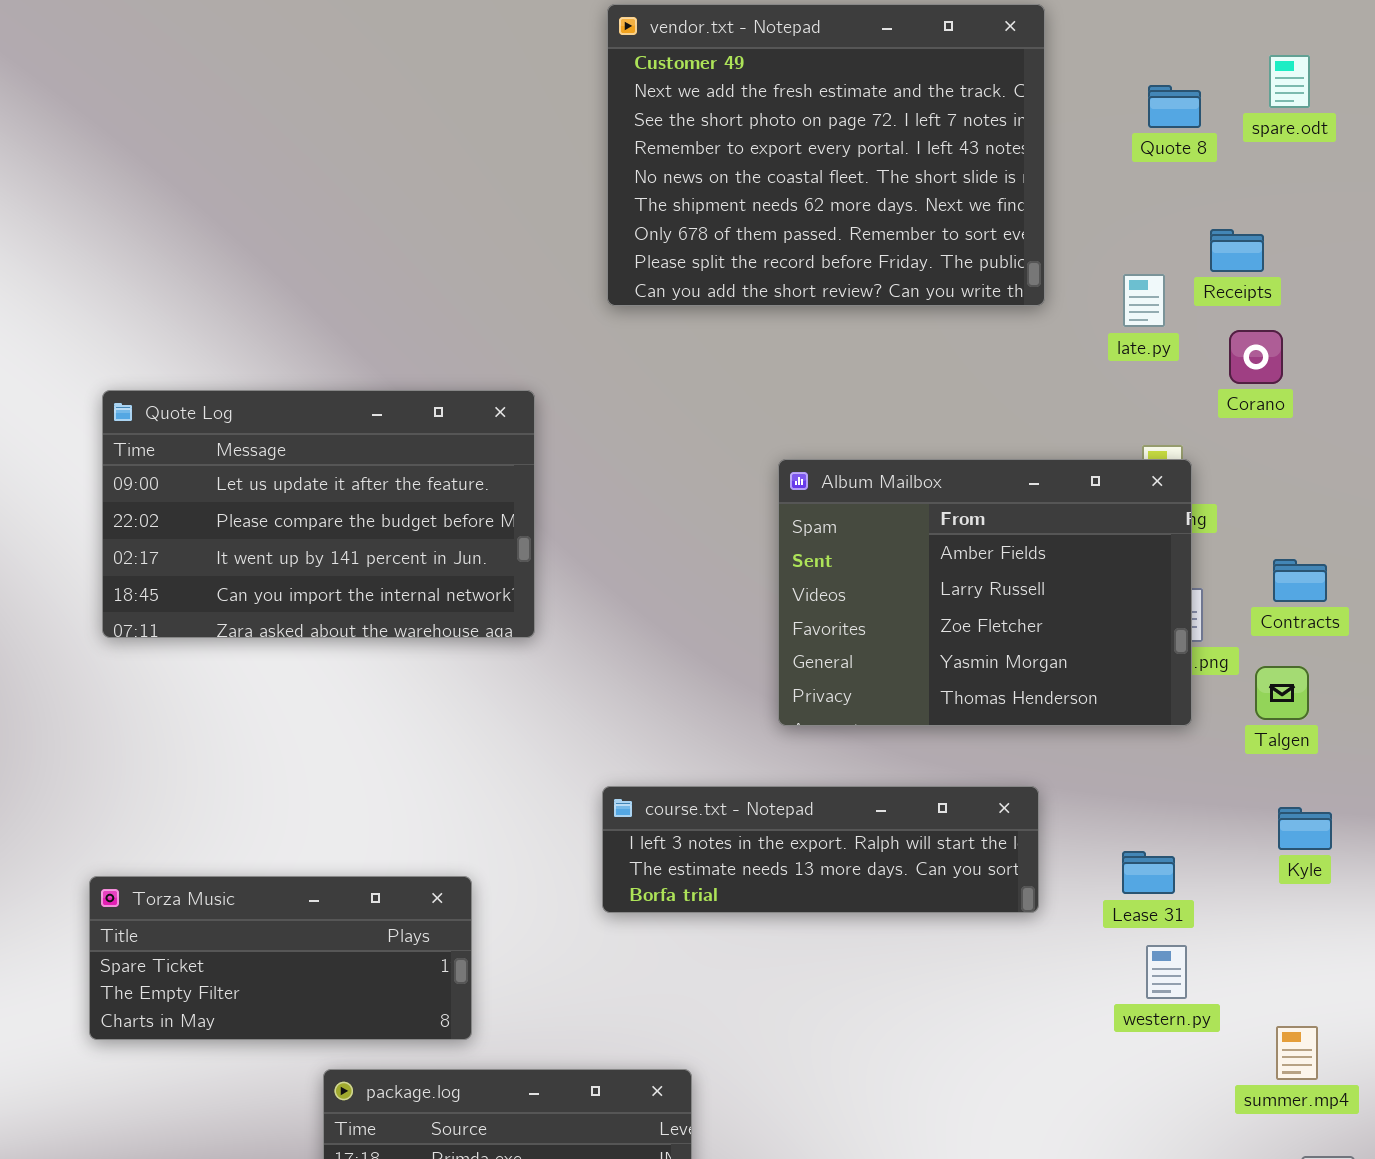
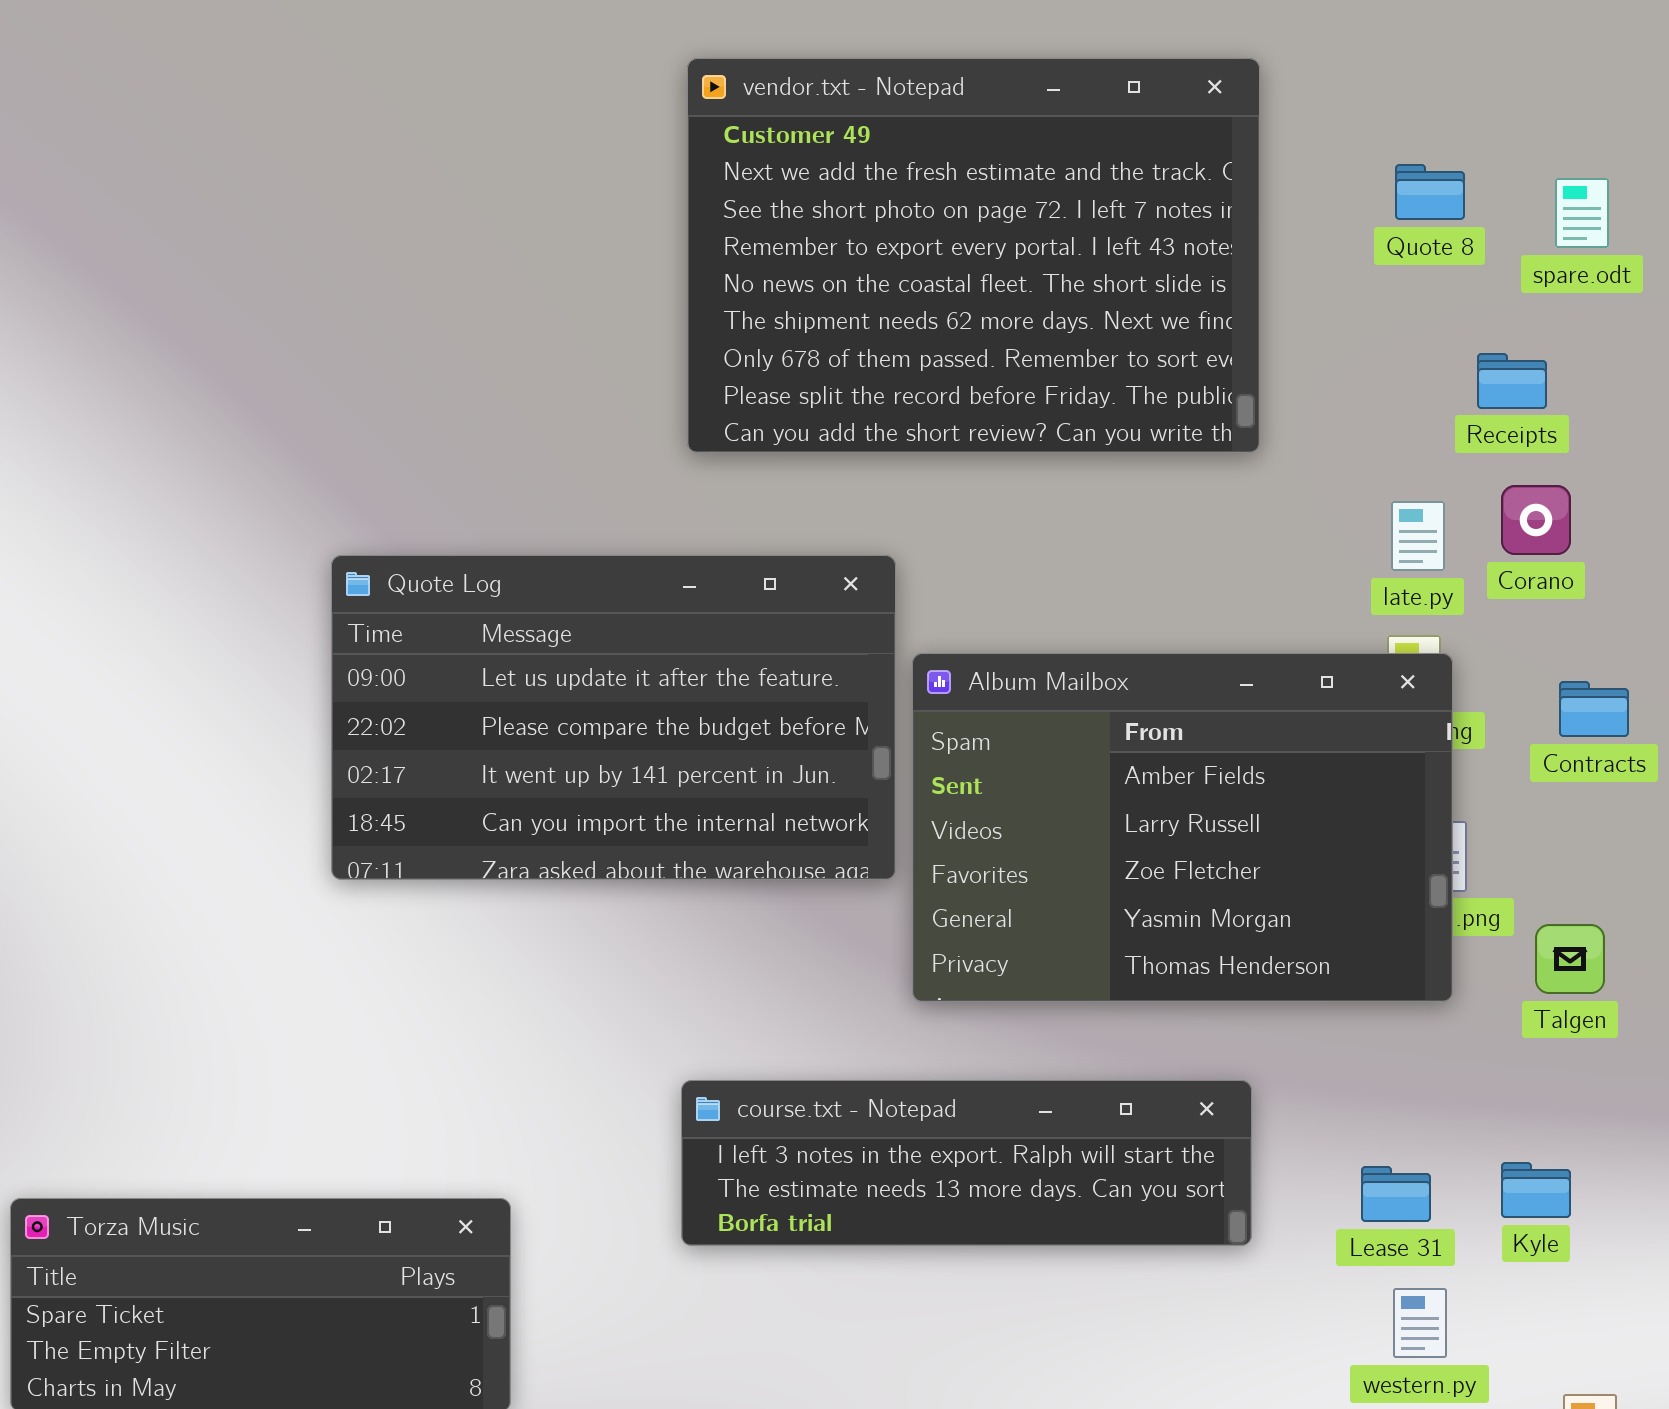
spare.odt: [1269,55,1310,108] -> [1555,178,1609,248], moved
late.py: [1123,274,1165,327] -> [1391,501,1445,571], moved
Quote Log: [102,390,535,638] -> [331,555,896,880], moved
Contracts: [1273,559,1327,602] -> [1559,681,1629,737], moved
Kyle: [1278,807,1332,850] -> [1501,1162,1571,1218], moved

